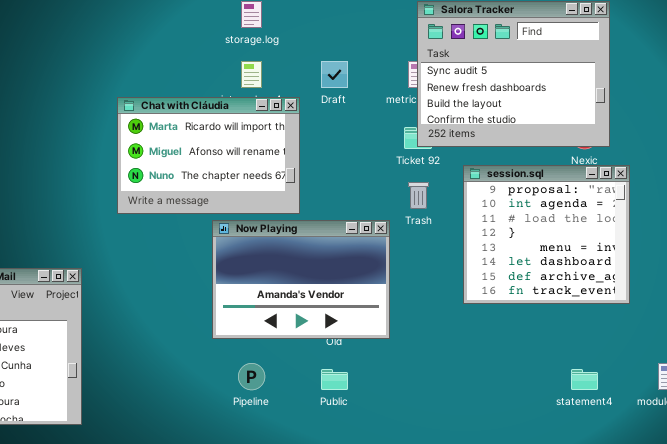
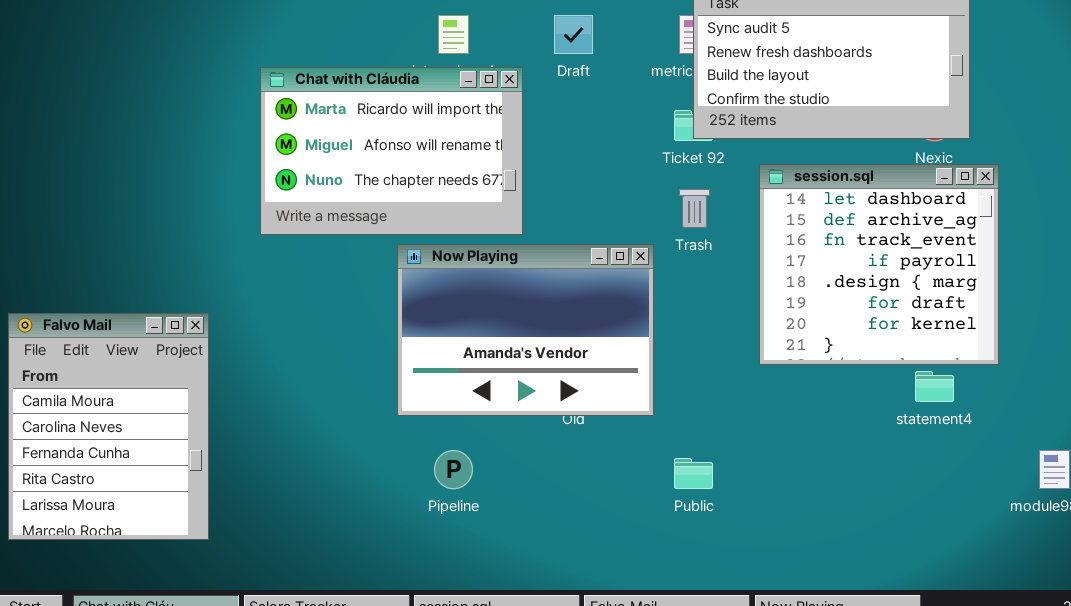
session.sql: [463,165,630,304] -> [759,164,999,365], scrolled down 5 rows
Public: [321,369,348,390] -> [674,458,713,489], moved
statement4: [571,369,598,390] -> [915,371,954,402], moved

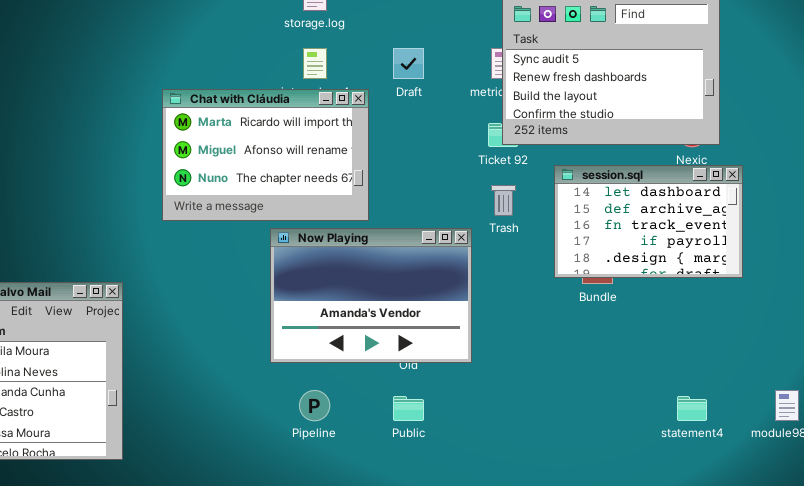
session.sql: [759,164,999,365] -> [554,165,743,278], resized
statement4: [915,371,954,402] -> [677,396,707,421], moved
Public: [674,458,713,489] -> [393,396,424,421], moved

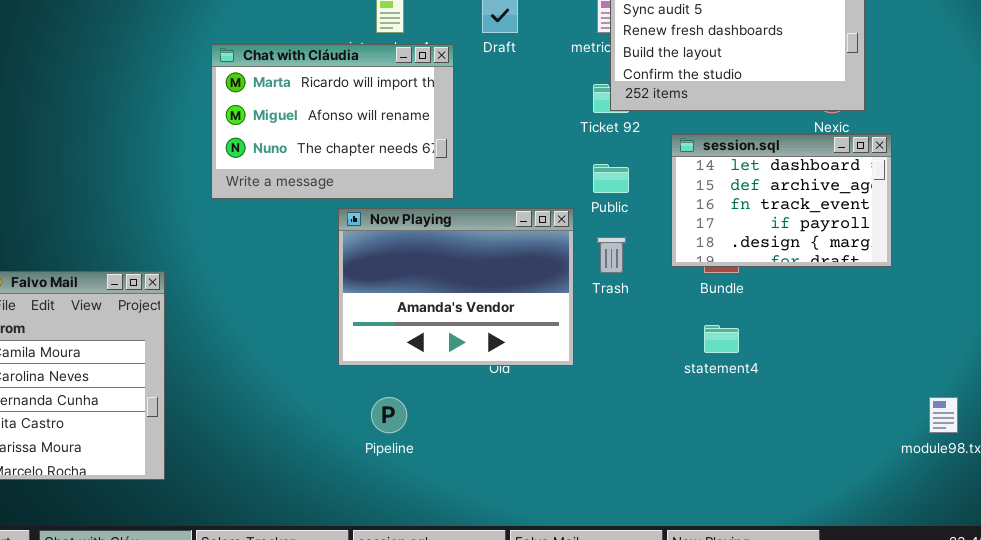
Trash: [491,185,516,216] -> [597,237,626,273], moved
Public: [393,396,424,421] -> [593,164,629,193], moved
statement4: [677,396,707,421] -> [704,325,739,353], moved

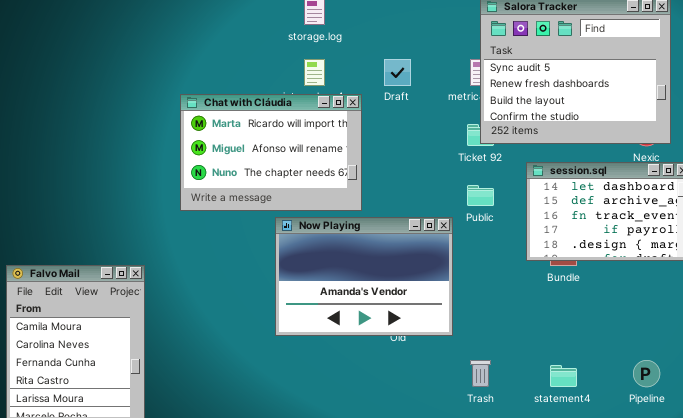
Trash: [597,237,626,273] -> [470,360,491,387], moved
statement4: [704,325,739,353] -> [550,365,577,387], moved
Pipeline: [371,397,407,433] -> [633,360,660,387], moved

